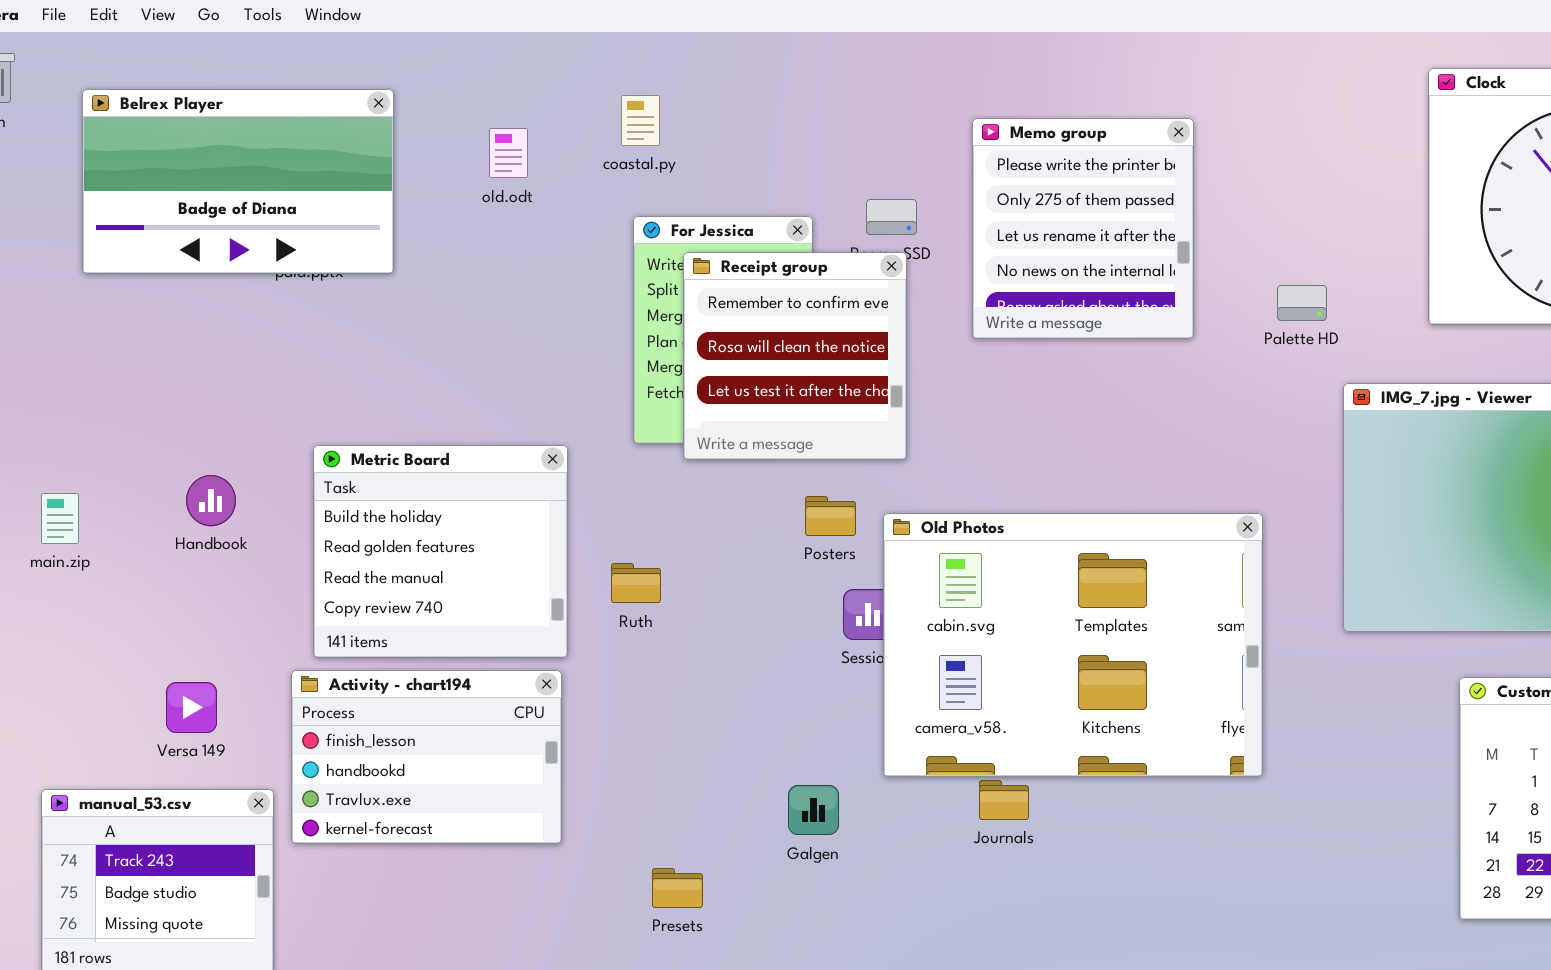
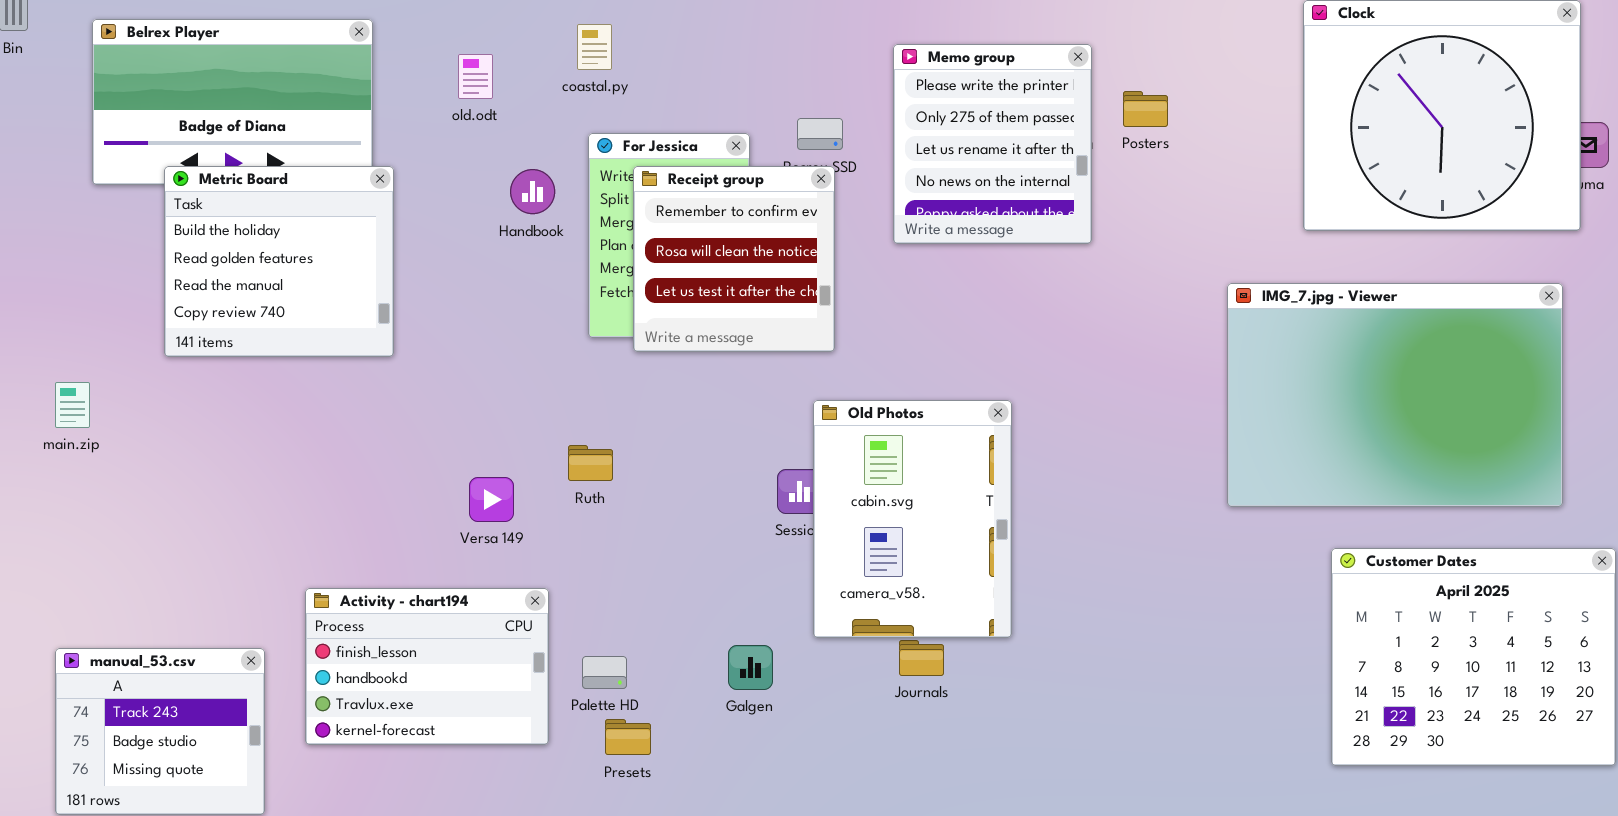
Palette HD: [1277,285,1327,321] -> [582,656,627,689], moved
Metric Board: [313,445,568,658] -> [164,166,394,357], moved
Handbook: [186,475,236,526] -> [510,169,555,214], moved
Posters: [805,496,856,536] -> [1123,91,1168,127], moved
Old Photos: [883,513,1263,777] -> [813,400,1012,638], resized
Activity - chart194: [291,670,562,844] -> [305,588,549,745], moved
Versa 149: [166,682,217,733] -> [469,477,514,522], moved

